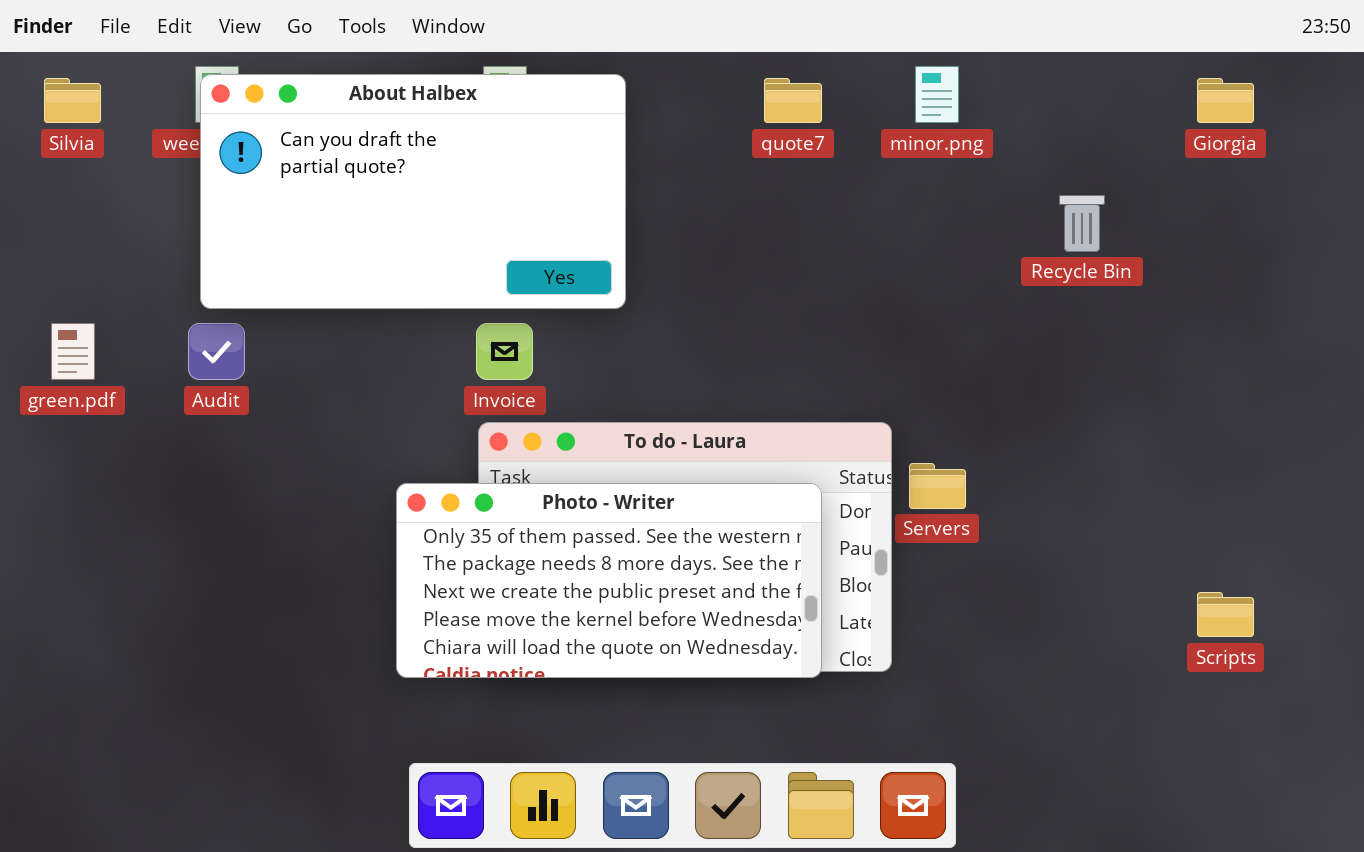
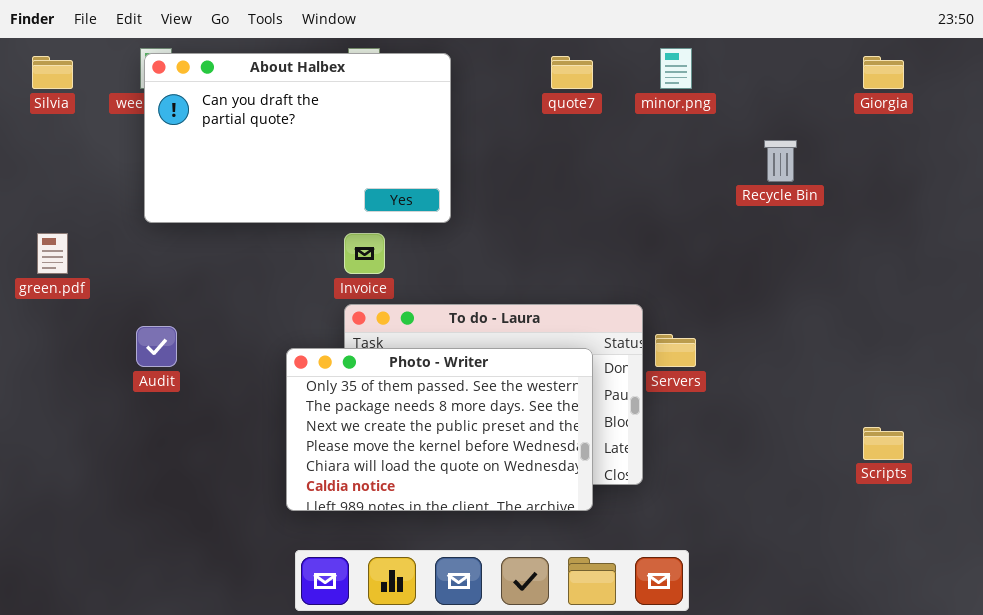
Audit: [188,323,245,380] -> [136,326,177,367], moved
Photo - Writer: [396,483,822,678] -> [286,348,593,511], resized

